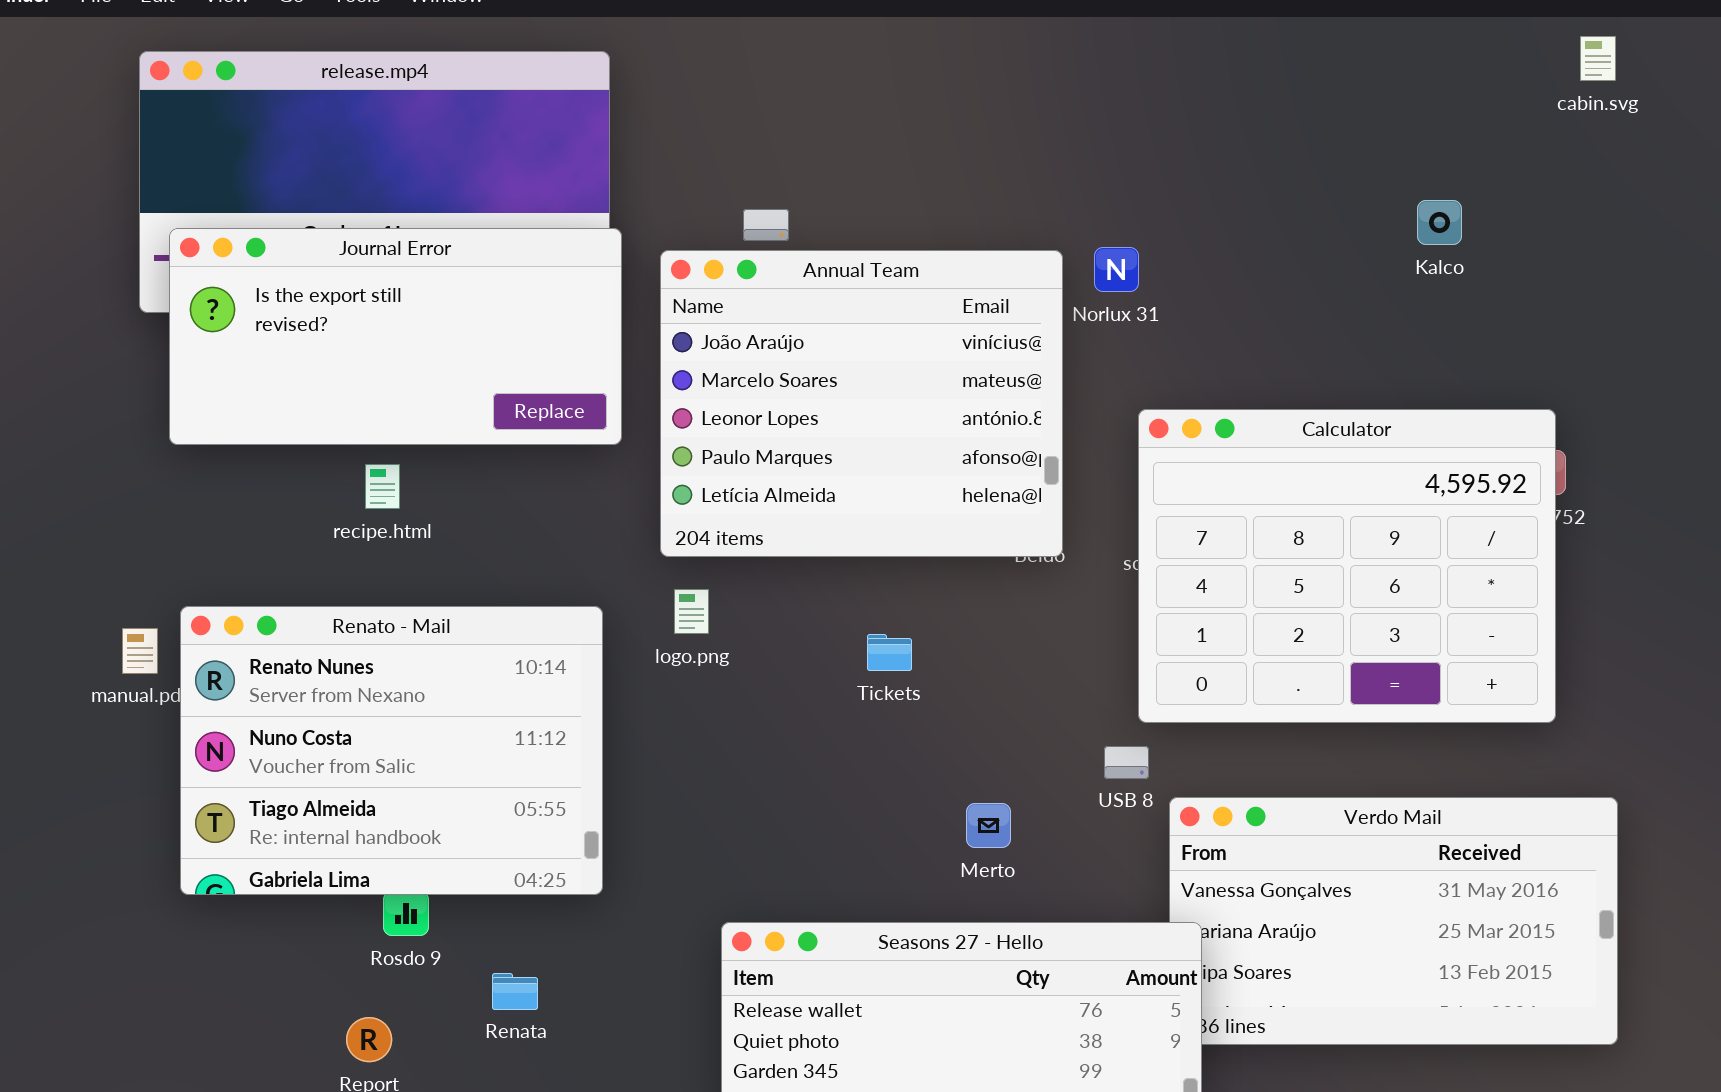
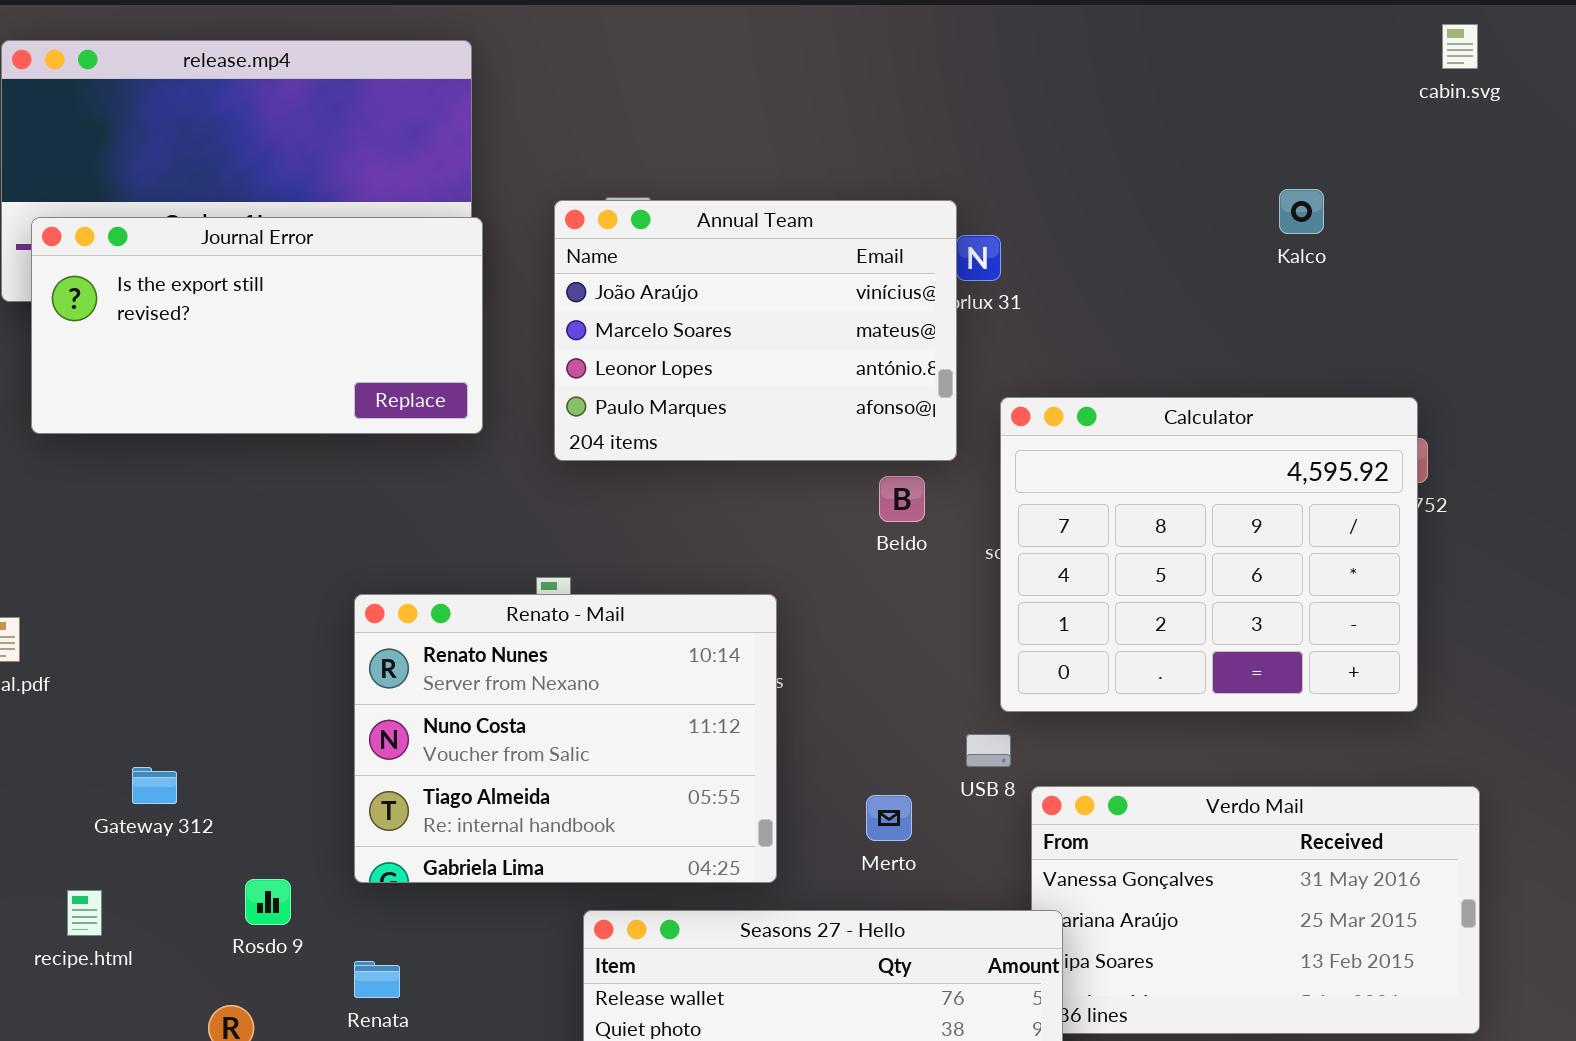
Annual Team: [660,250,1063,557] -> [554,200,957,461], moved, resized
recipe.html: [365,464,400,509] -> [67,890,102,936], moved
Renato - Mail: [180,606,603,895] -> [354,594,777,883], moved
Merto: [966,803,1011,848] -> [866,795,912,841], moved

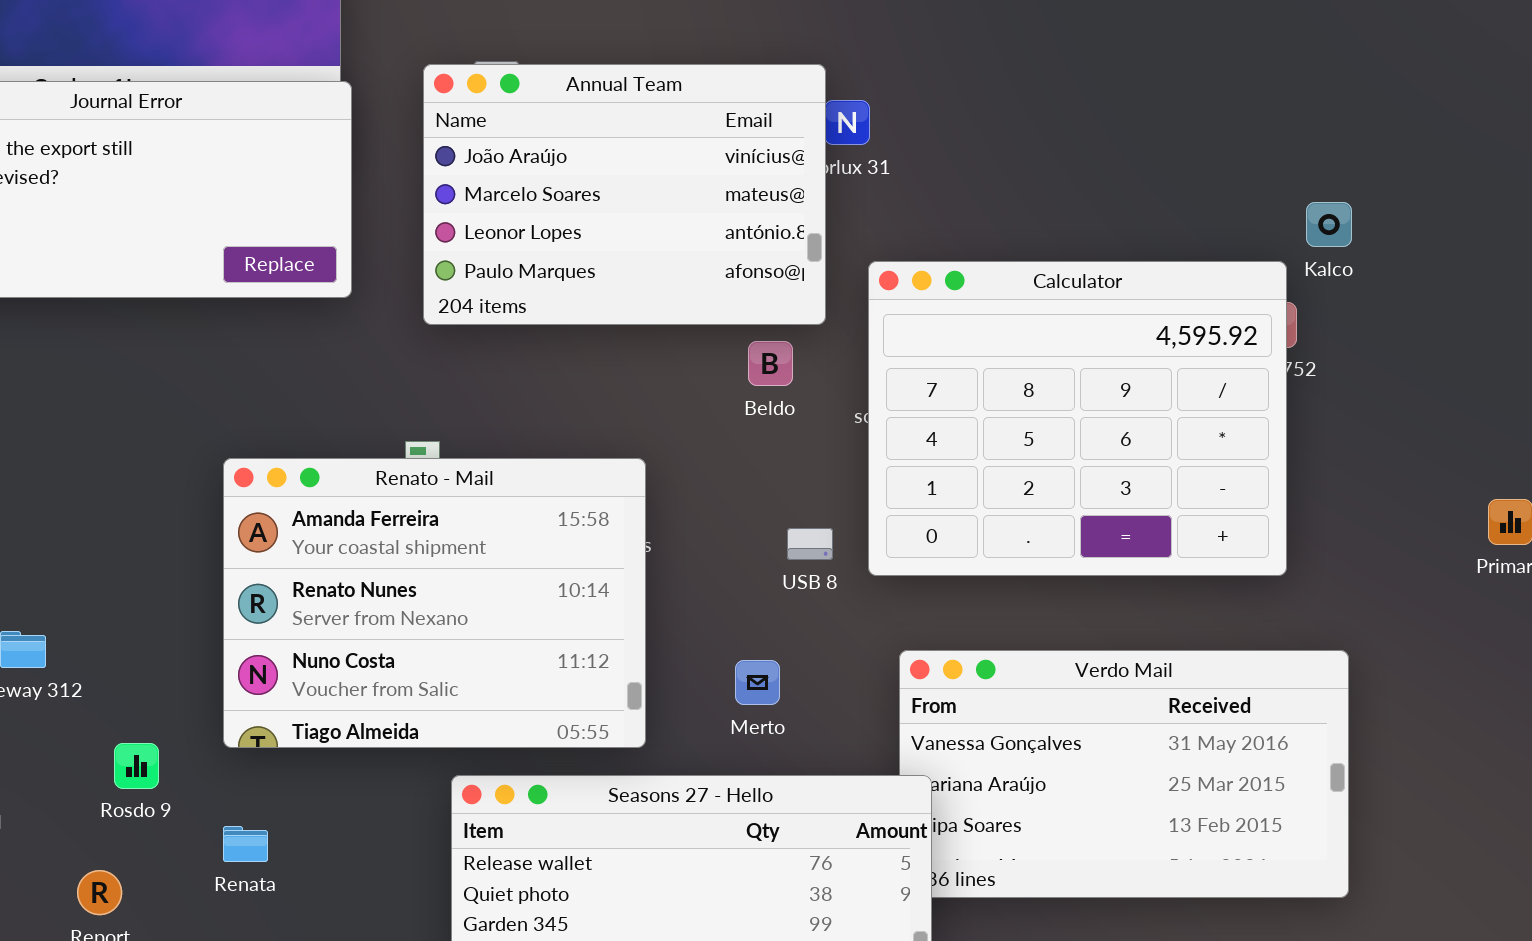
Kalco: [1279,189,1324,234] -> [1306,202,1352,247], moved
Renato - Mail: [354,594,777,883] -> [223,458,646,748], scrolled up 1 row
USB 8: [966,734,1011,767] -> [787,528,833,560], moved

